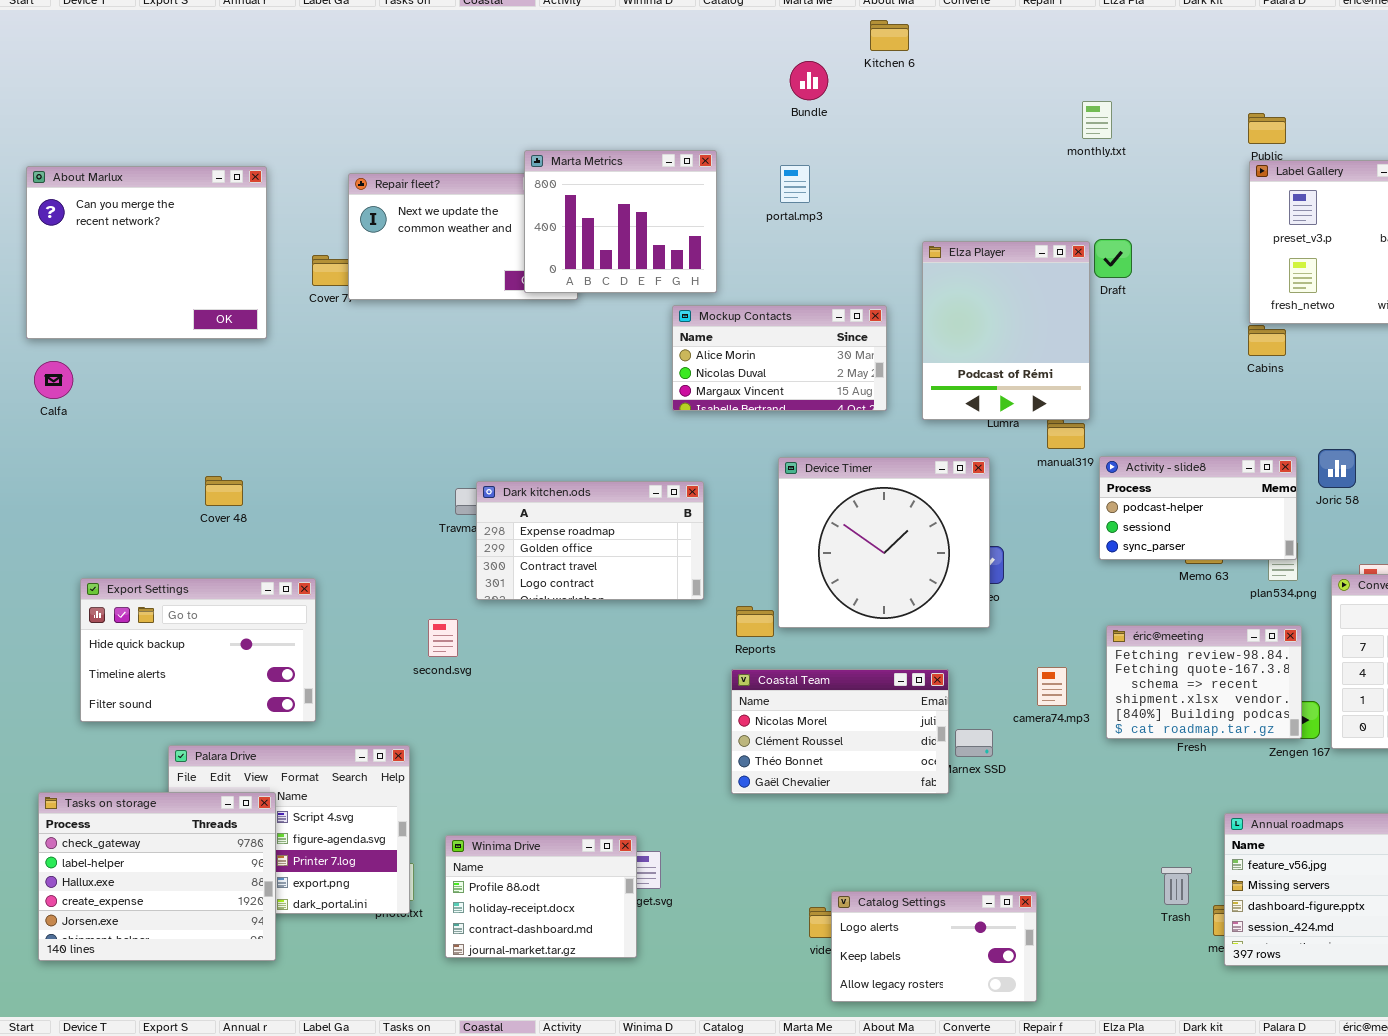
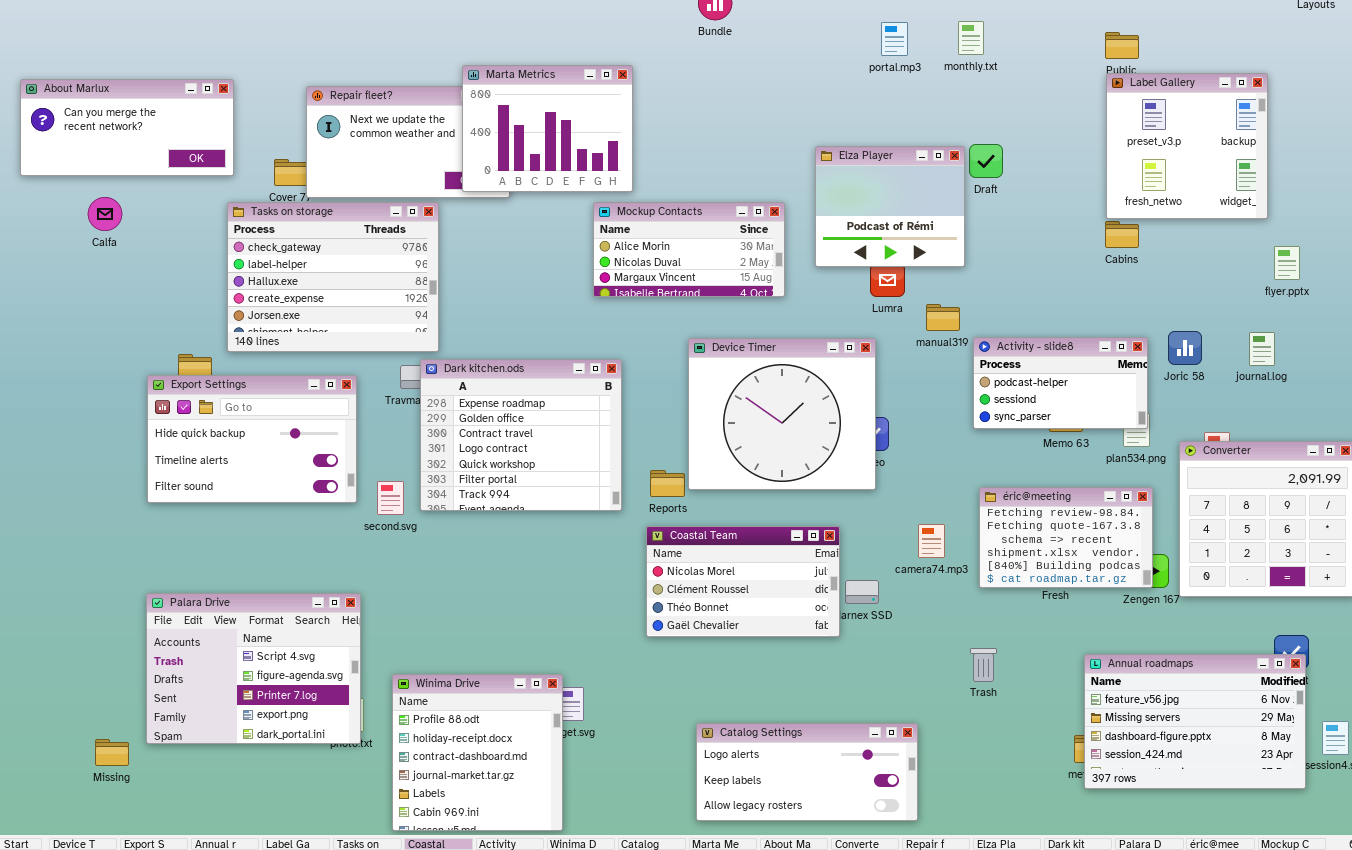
portal.mp3: [780,165,810,203] -> [881,22,908,56], moved
About Marlux: [26,166,267,339] -> [20,79,234,176], resized
Elza Player: [922,241,1090,420] -> [815,146,965,267], resized
Calfa: [34,361,73,399] -> [88,197,122,231], moved
Dark kitchen.ods: [476,481,704,600] -> [420,359,622,511], resized
Export Settings: [80,578,316,722] -> [147,375,357,503], moved
Tasks on storage: [38,792,276,961] -> [227,202,439,352], moved
Winima Drive: [445,835,637,958] -> [392,674,563,831], resized
Trash: [1161,867,1192,905] -> [970,648,997,682], moved
Catalog Settings: [831,891,1037,1002] -> [696,723,918,821], resized

